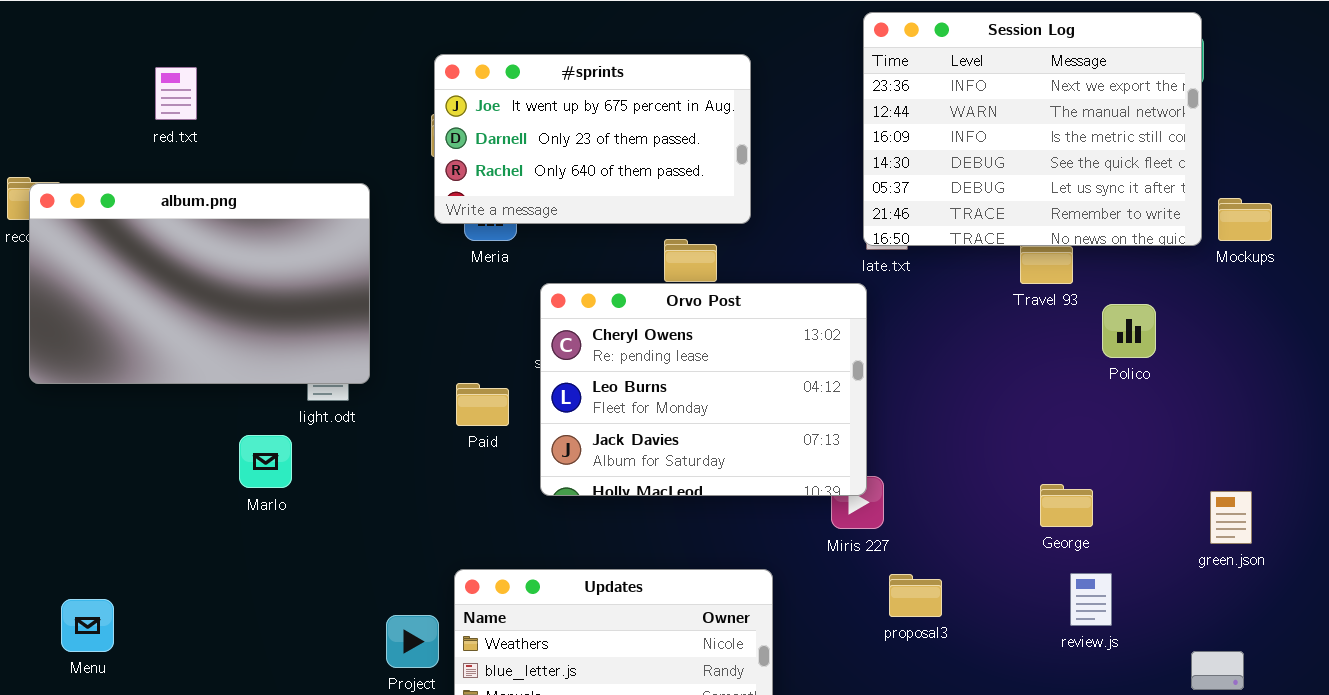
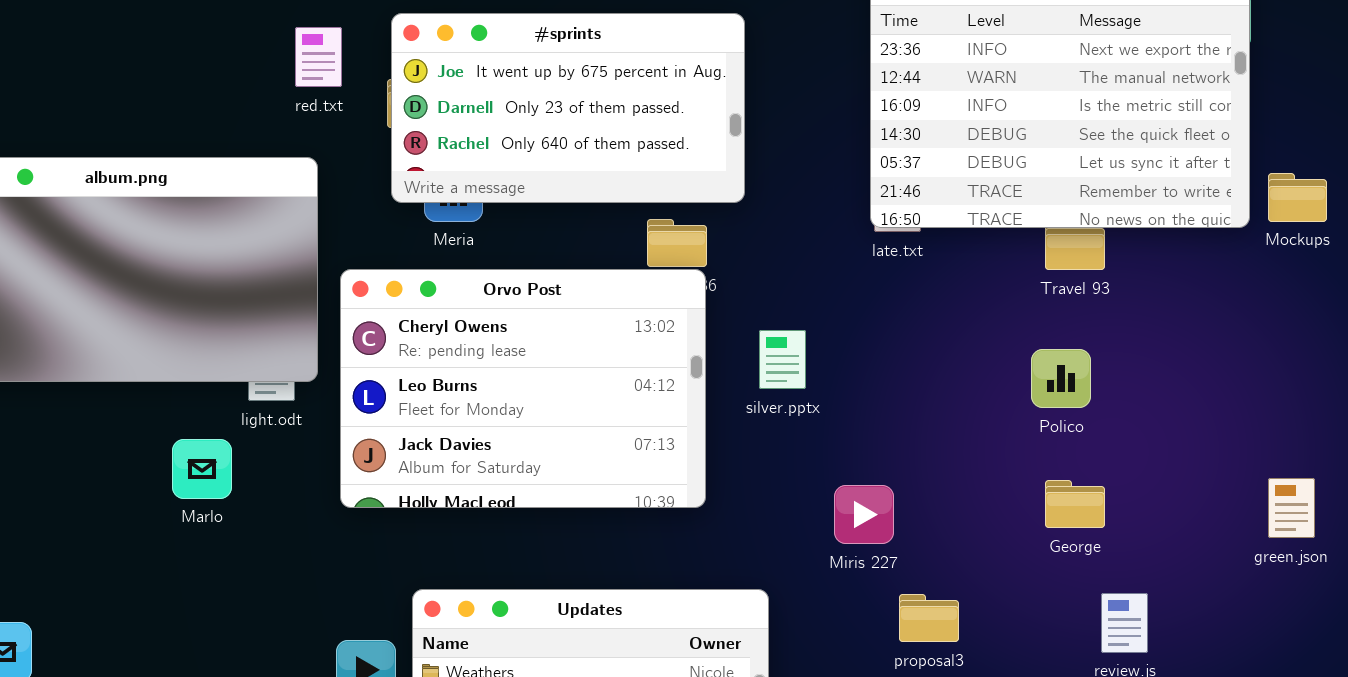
red.txt: [155,67,197,120] -> [295,27,342,87], moved
Orvo Post: [540,283,867,496] -> [340,269,706,508], moved
Polico: [1102,304,1156,358] -> [1031,349,1091,408], moved
George: [1040,484,1093,527] -> [1045,480,1105,528], moved
green.json: [1210,491,1252,544] -> [1268,478,1315,538], moved

